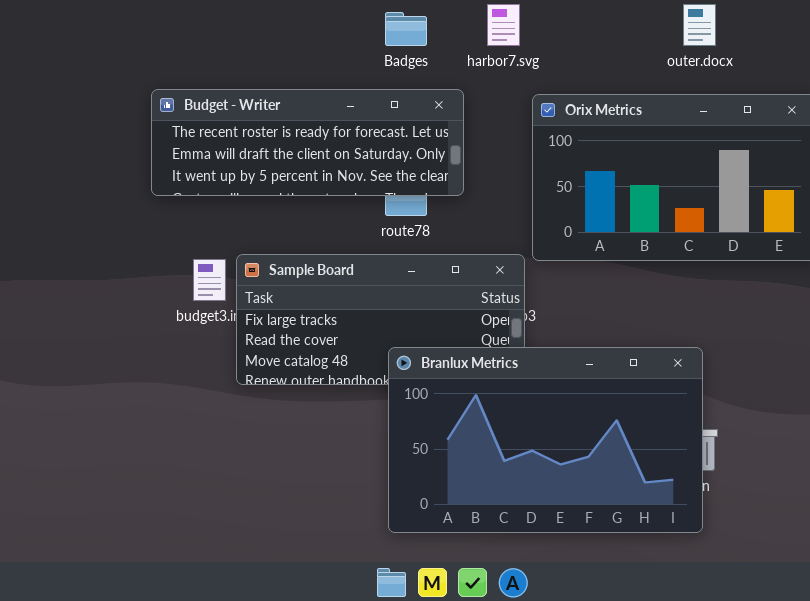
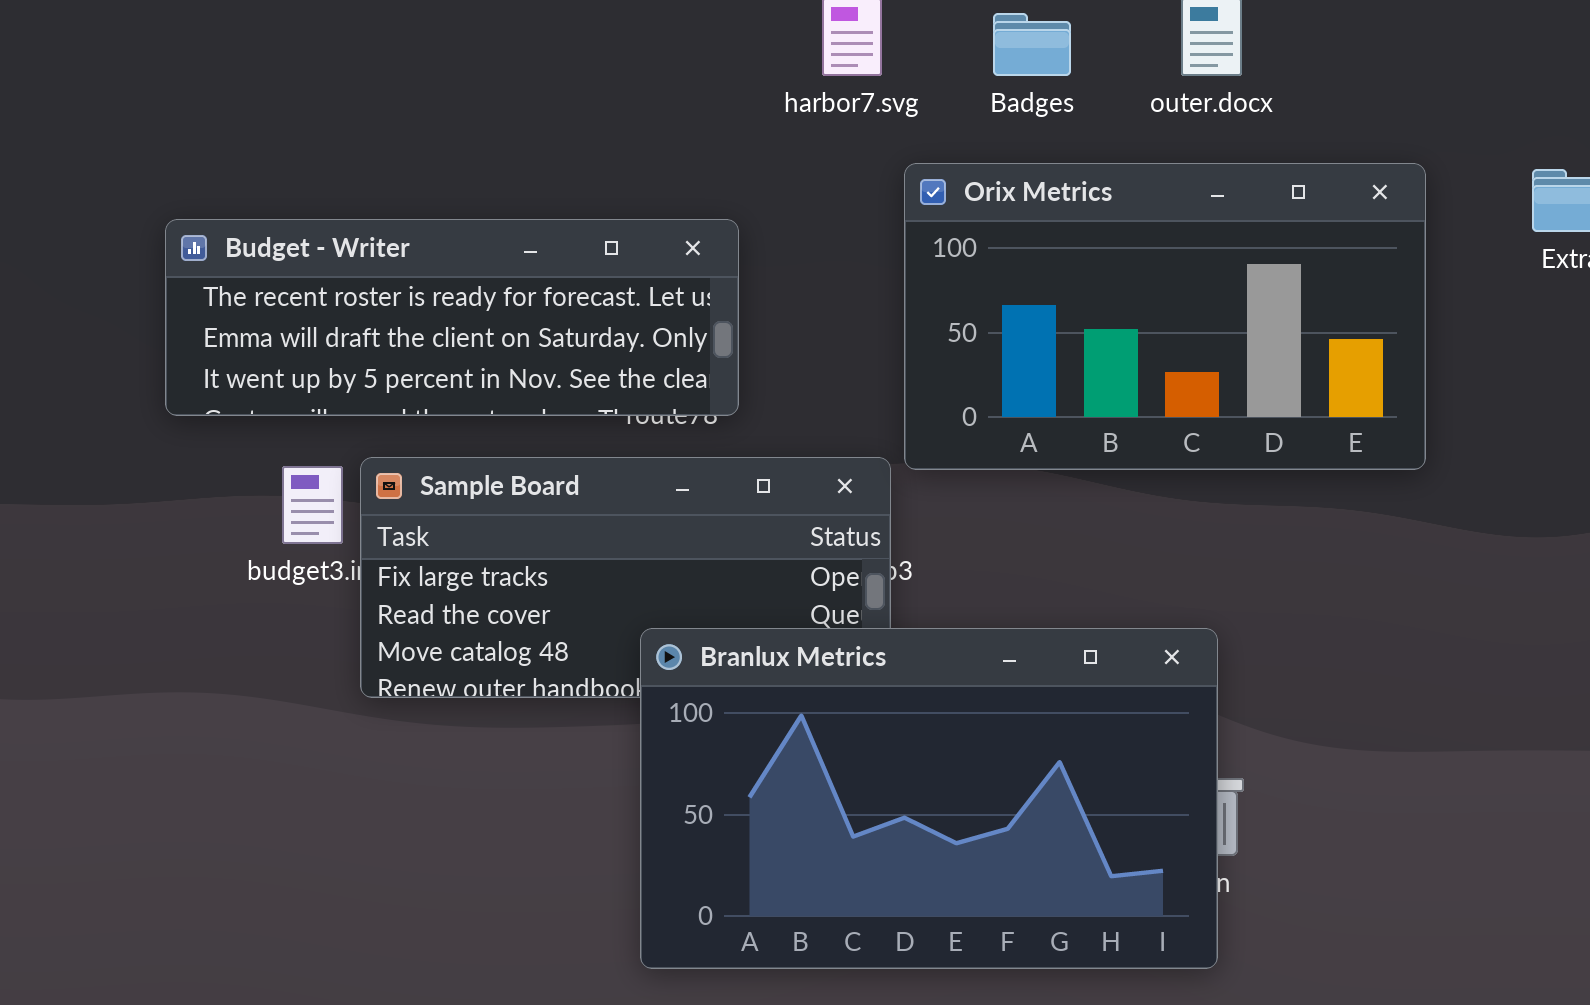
Badges: [385,12,427,46] -> [993,13,1071,76], moved
Budget - Writer: [151,89,464,196] -> [165,219,739,416], moved

